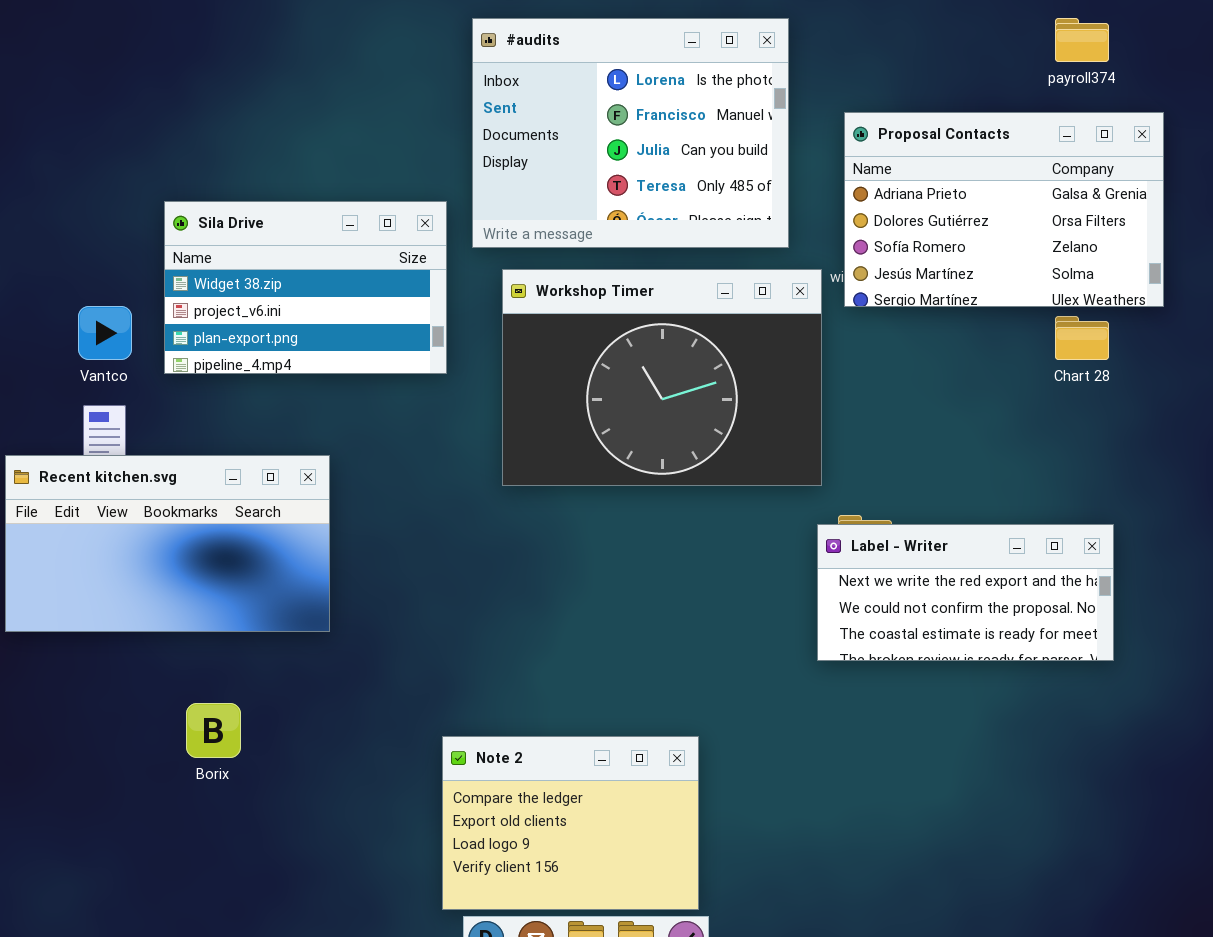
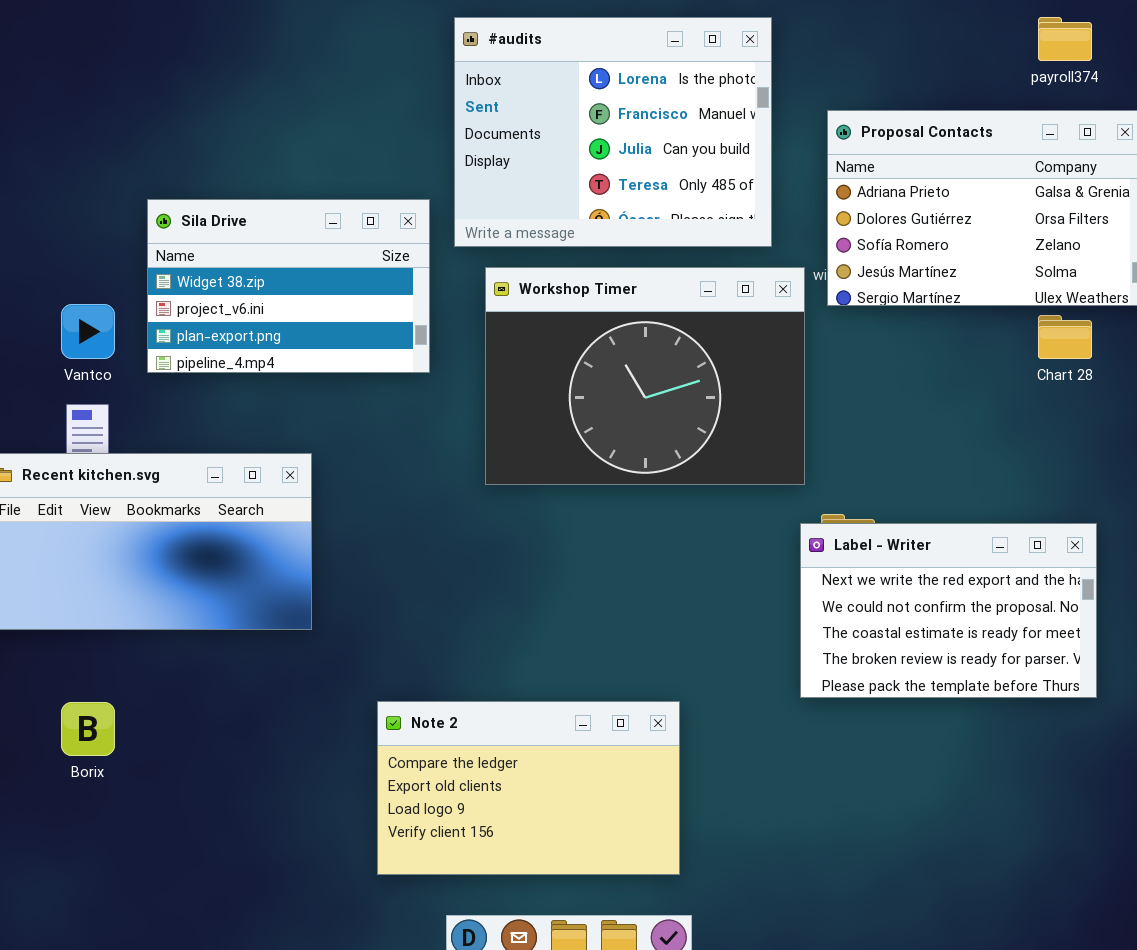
Label - Writer: [817,524,1114,661] -> [800,523,1097,698], resized
Borix: [186,703,241,758] -> [61,702,115,756], moved
Note 2: [442,736,699,910] -> [377,701,680,875], moved, resized

